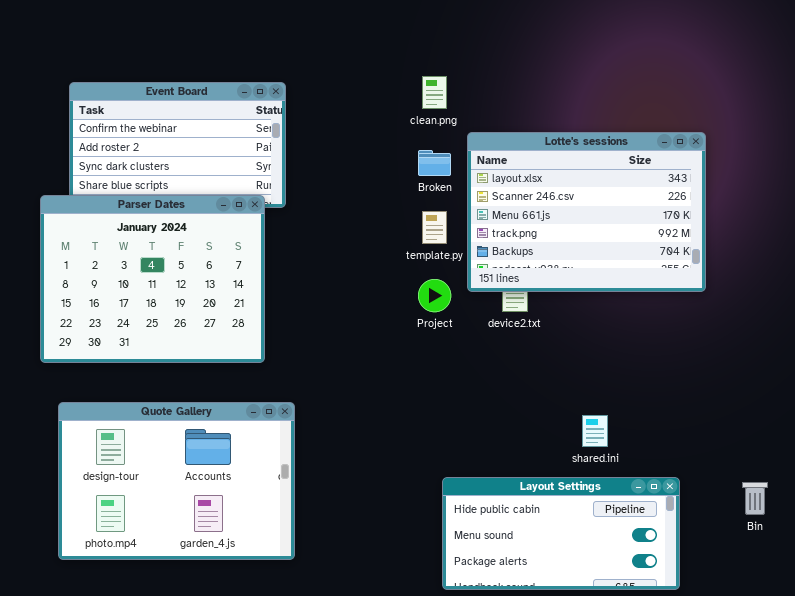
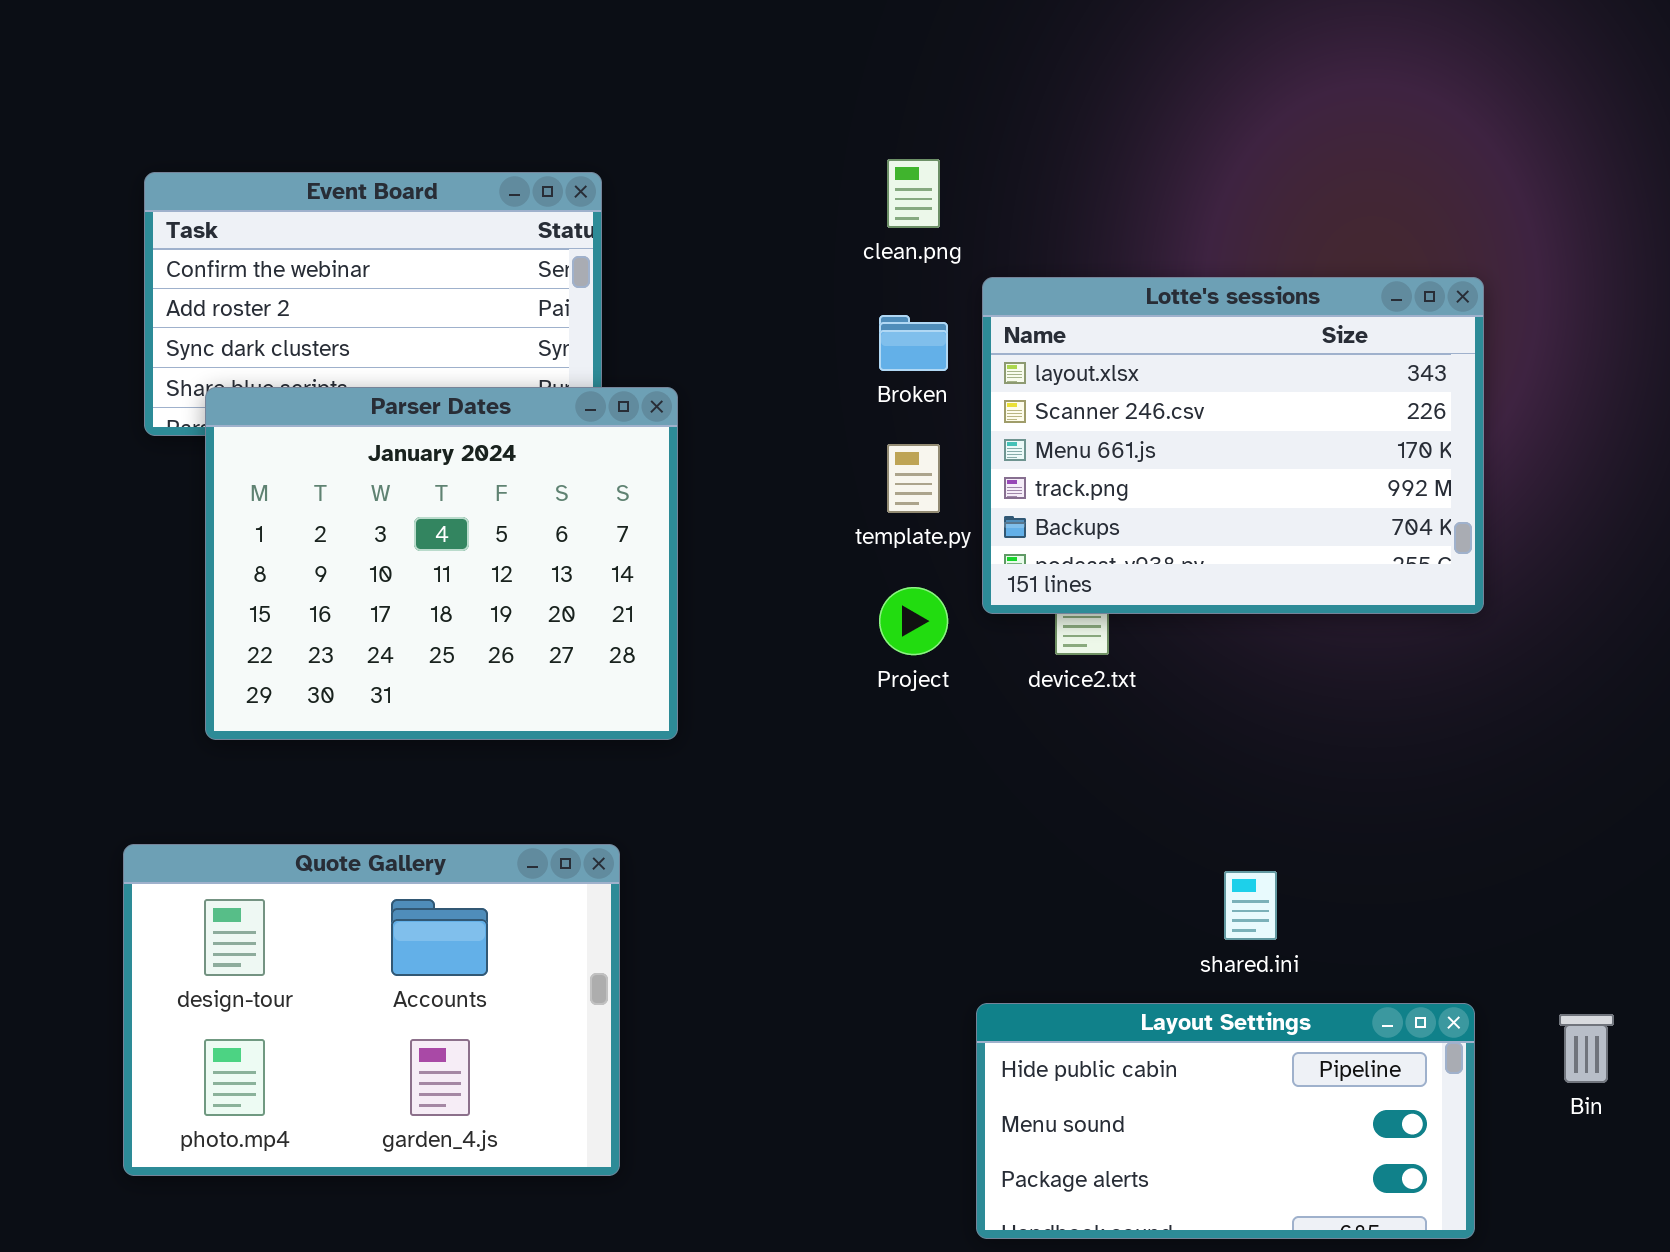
Parser Dates: [40,195,265,363] -> [205,387,678,740], moved
Layout Settings: [442,477,680,590] -> [976,1003,1475,1239], moved

